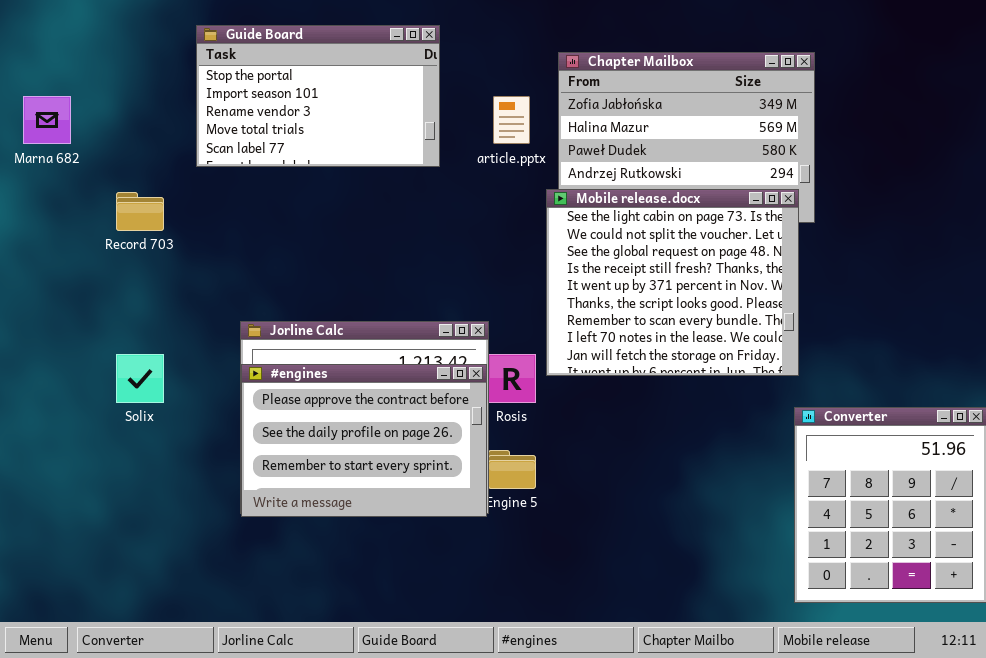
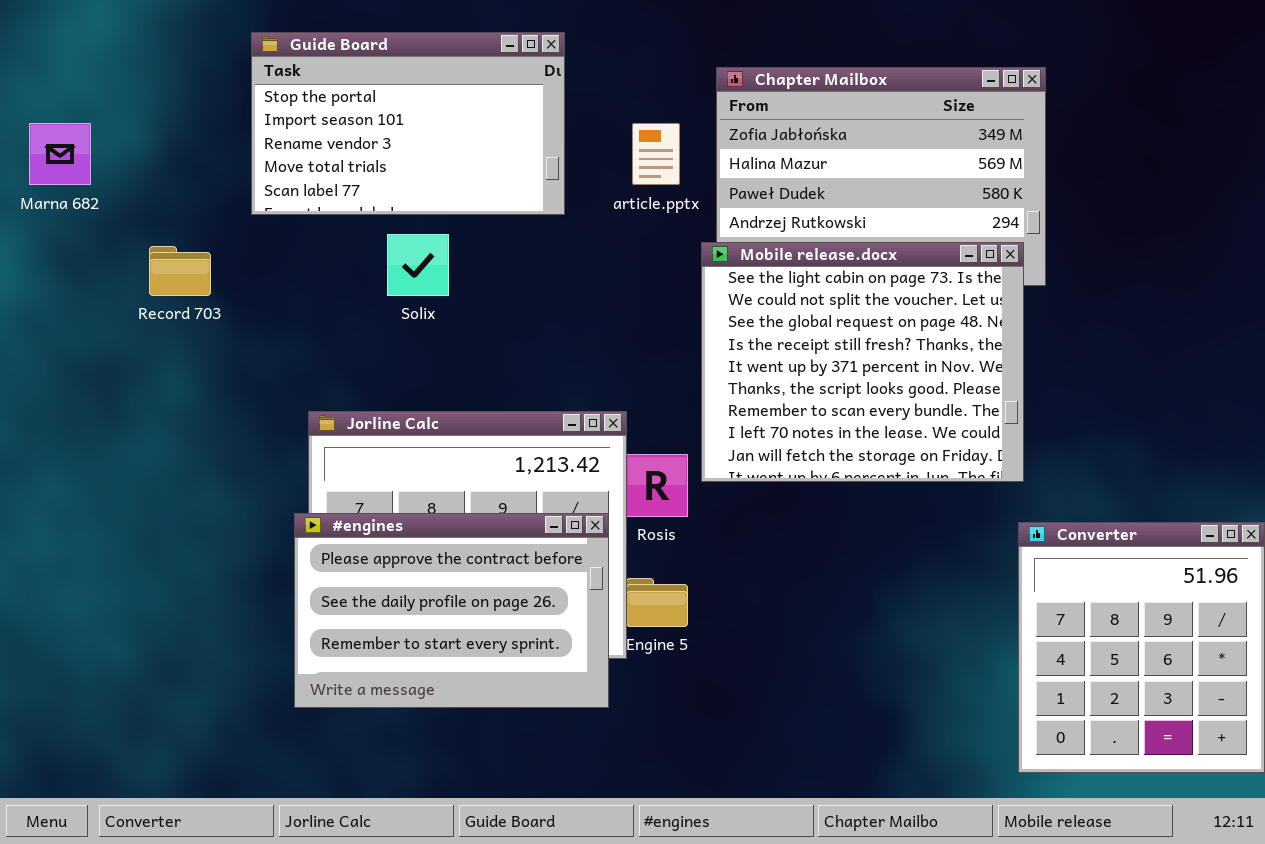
Solix: [116,354,164,403] -> [387,234,449,296], moved
#engines: [241,364,487,517] -> [294,513,609,708], moved

